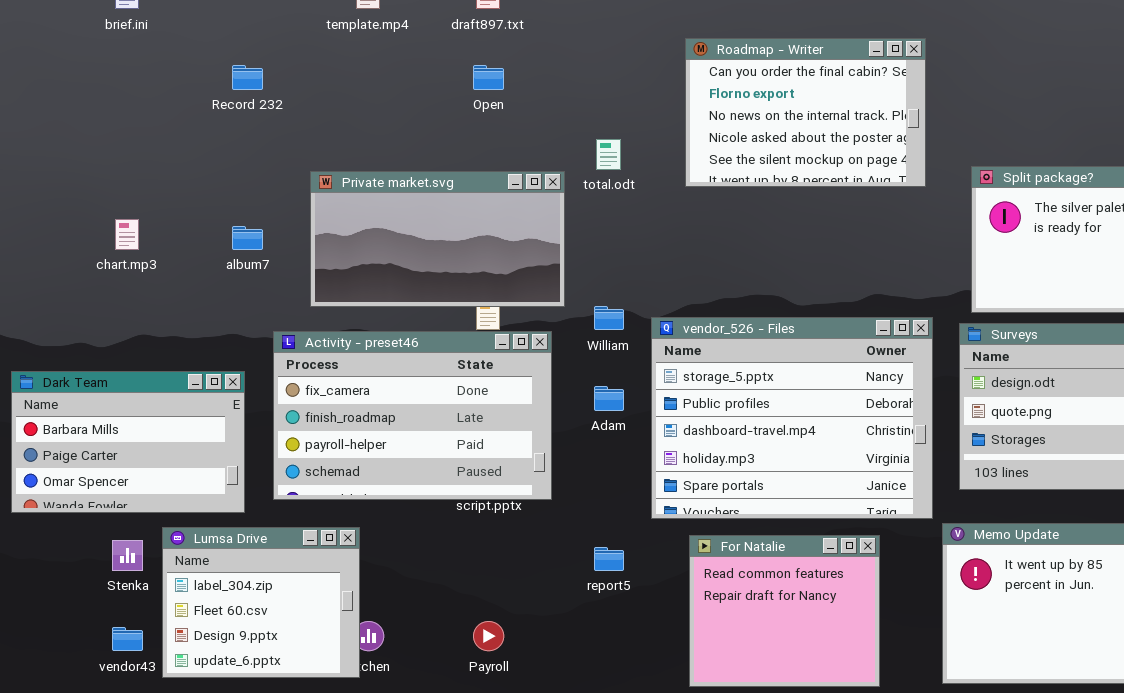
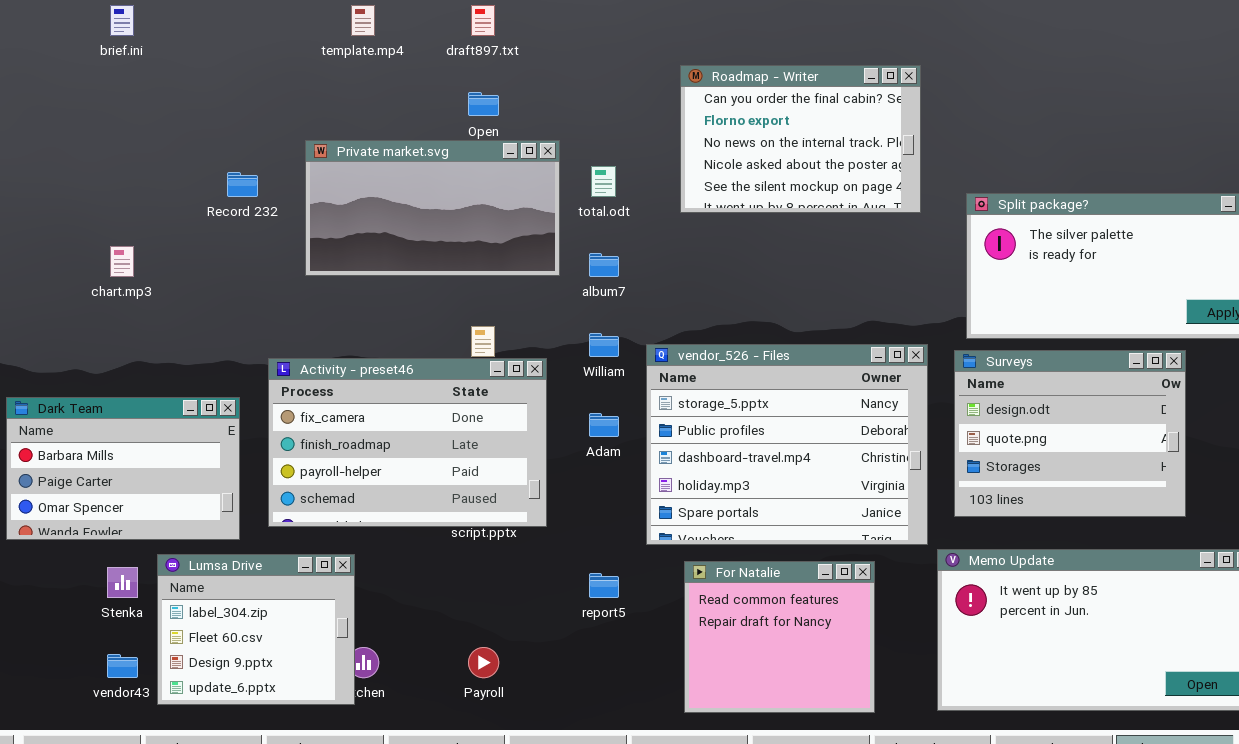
Record 232: [232,65,263,90] -> [227,172,258,197], moved
Private market.svg: [310,171,565,307] -> [305,140,560,276], moved
album7: [232,226,263,250] -> [589,253,619,277], moved

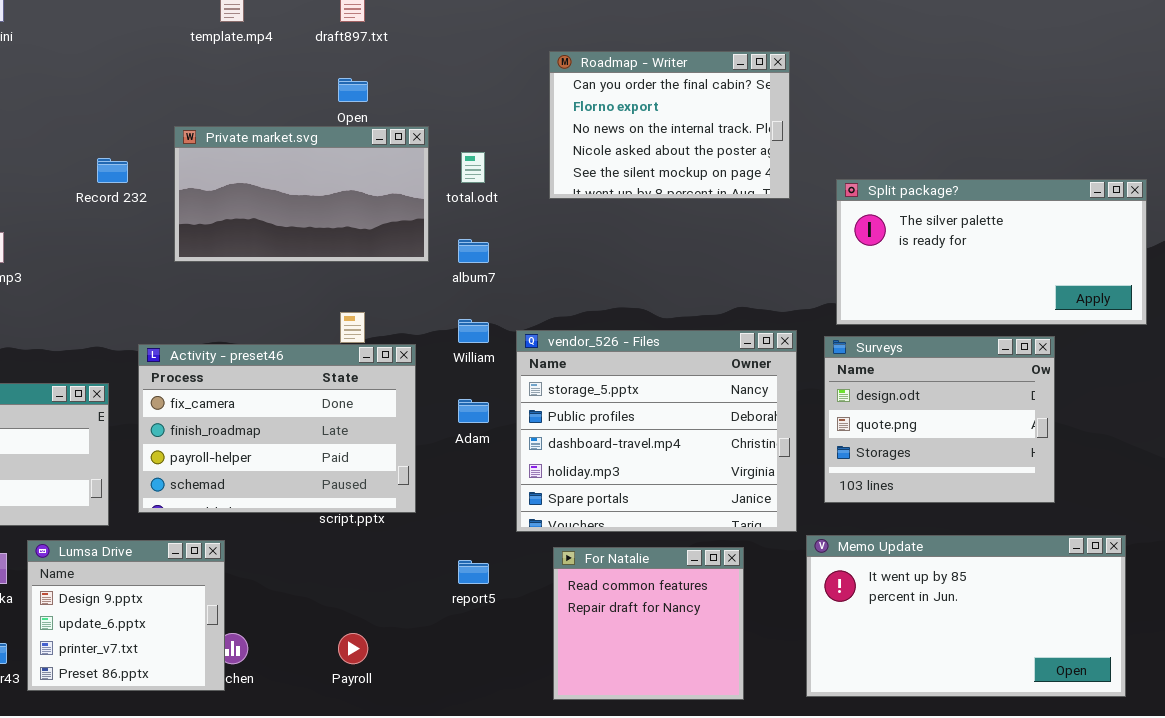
Lumsa Drive: [157,554,355,705] -> [27,540,225,691], scrolled down 2 rows

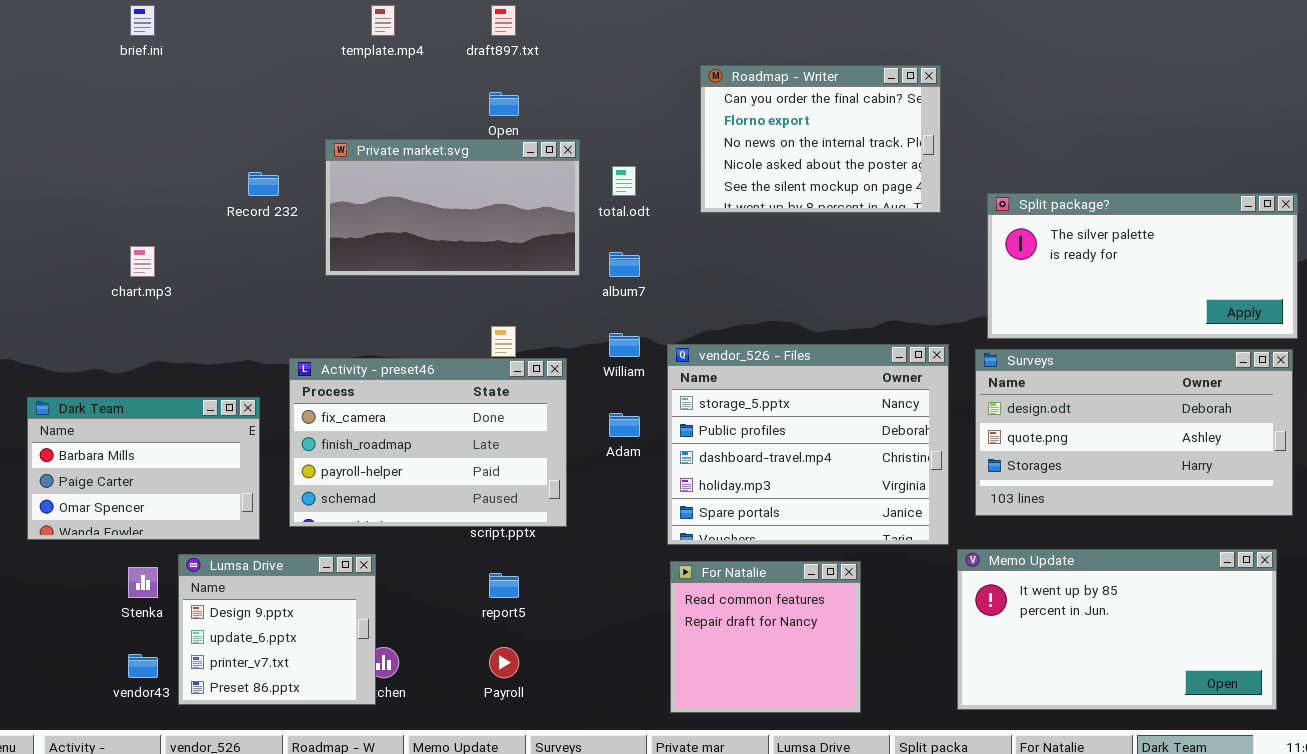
Surveys: [824,336,1055,503] -> [975,349,1293,516], resized
For Natalie: [553,547,744,700] -> [670,561,861,713], moved
report5: [458,560,489,584] -> [489,573,519,598], moved

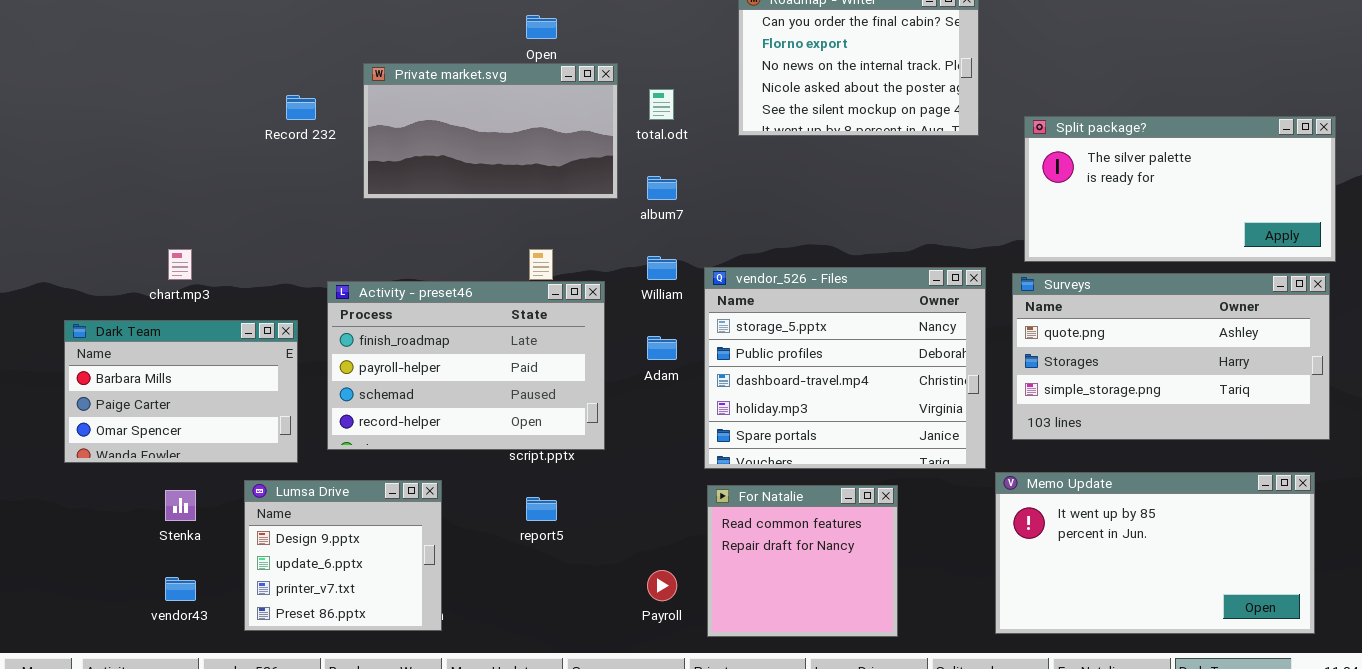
chart.mp3: [130,246,155,277] -> [168,249,192,280], moved
Surveys: [975,349,1293,516] -> [1012,273,1330,440], scrolled down 1 row
Activity - preset46: [289,358,567,527] -> [327,281,605,450], scrolled down 1 row
Lumsa Drive: [178,554,376,705] -> [244,480,442,631], moved
Payroll: [489,647,519,678] -> [647,570,677,601], moved

